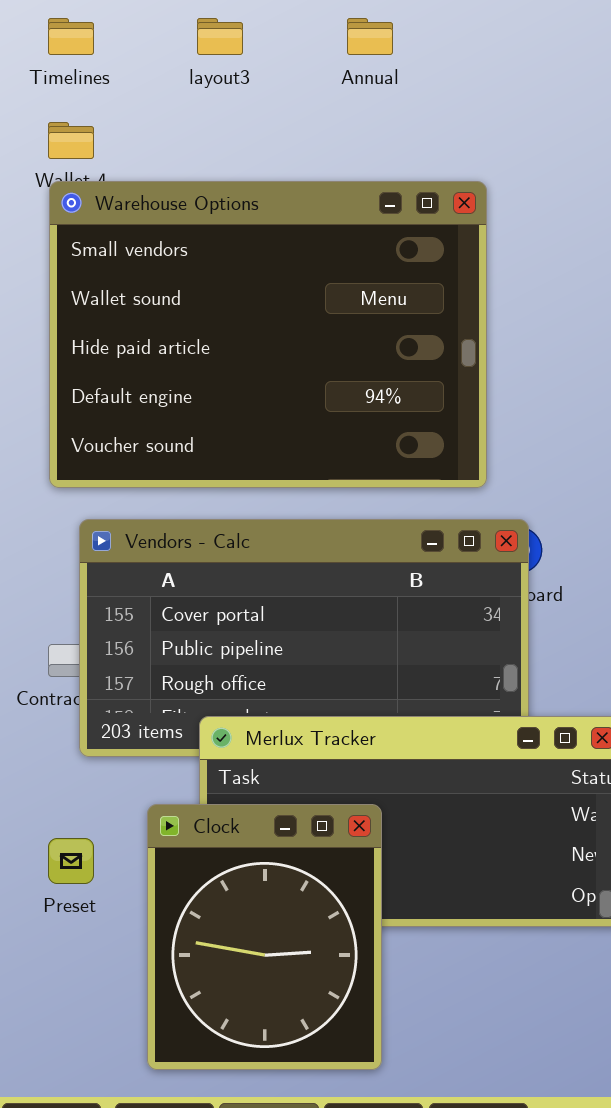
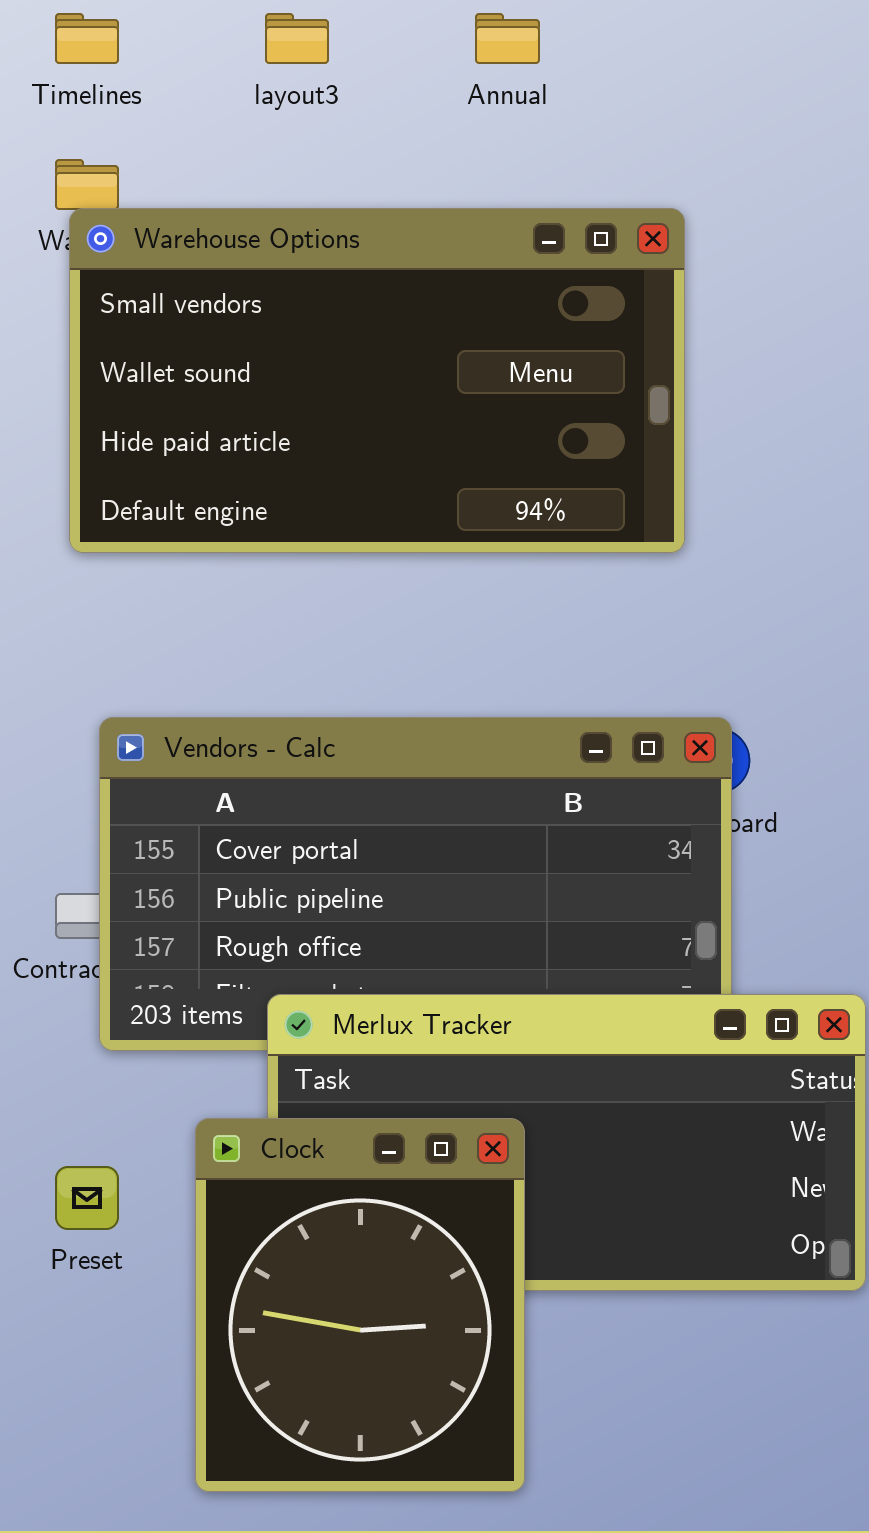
Warehouse Options: [49,181,487,488] -> [69,208,685,553], moved, resized

